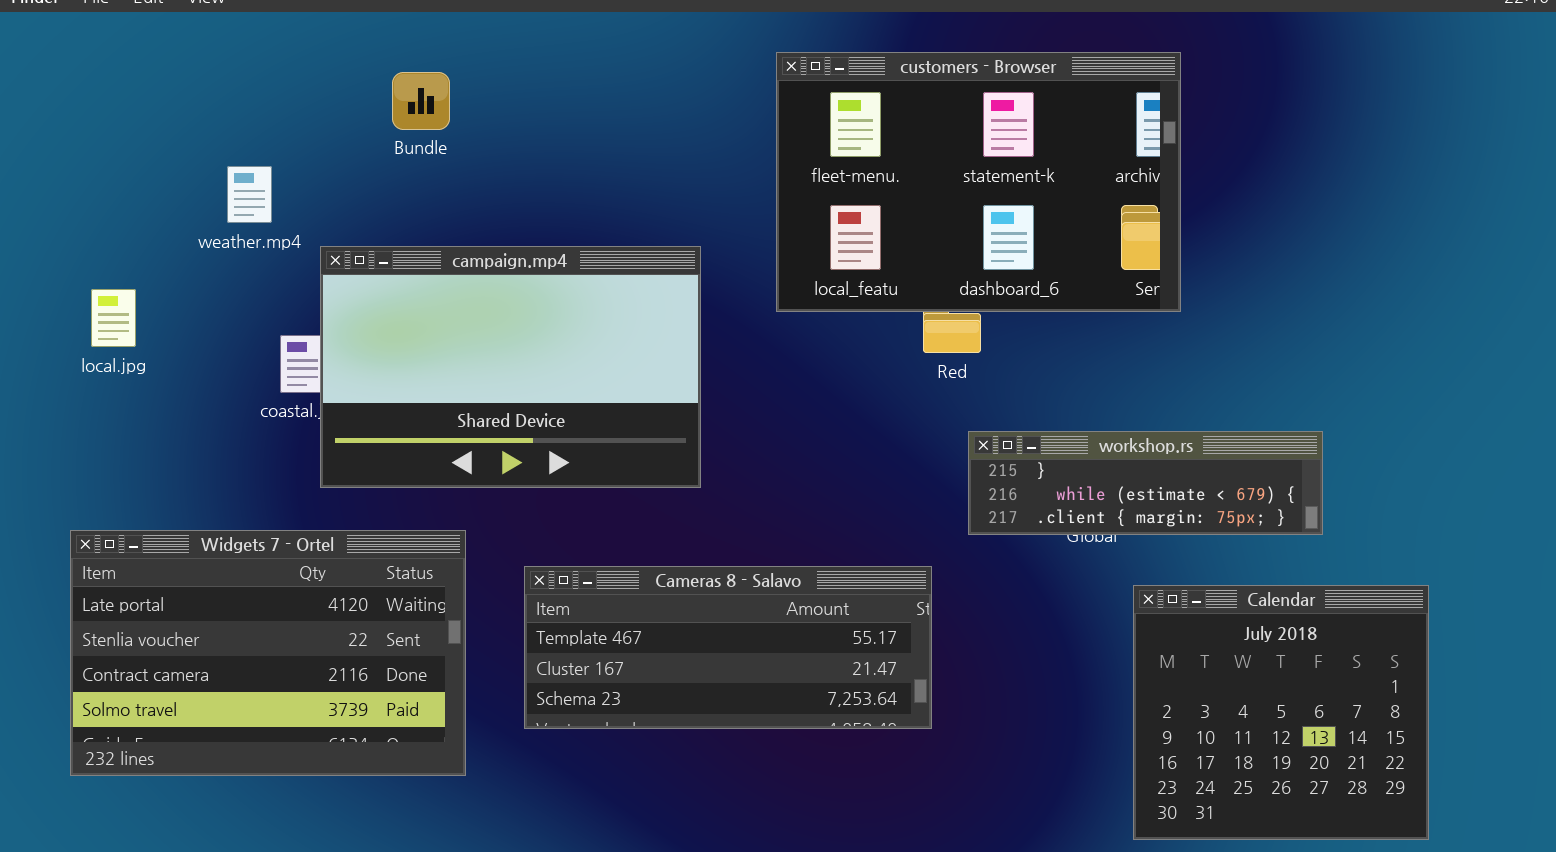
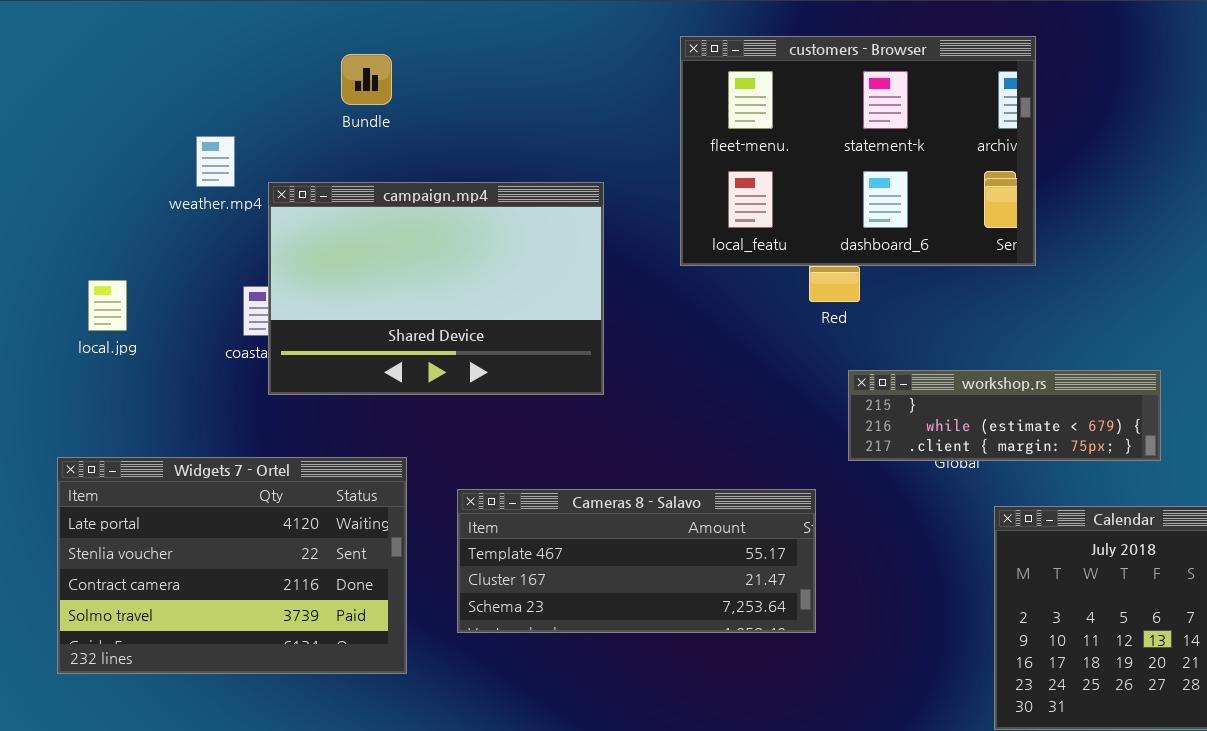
campaign.mp4: [320,246,701,488] -> [268,182,604,395], moved
local.jpg: [91,289,136,347] -> [88,280,127,331], moved

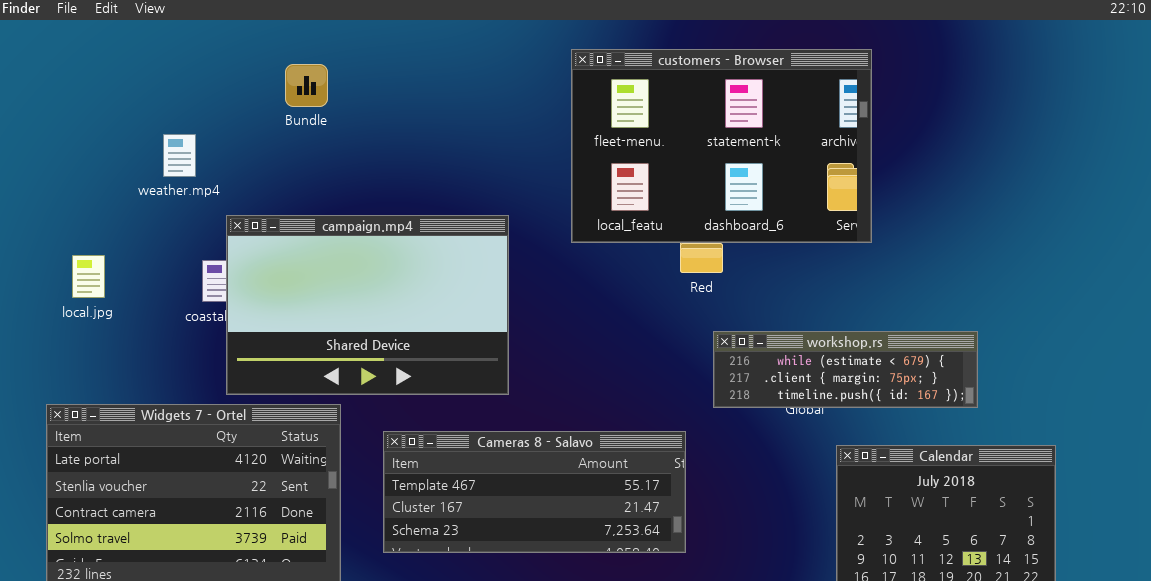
campaign.mp4: [268,182,604,395] -> [226,215,509,395], moved
workshop.rs: [848,370,1161,461] -> [713,331,978,408], scrolled down 1 row

